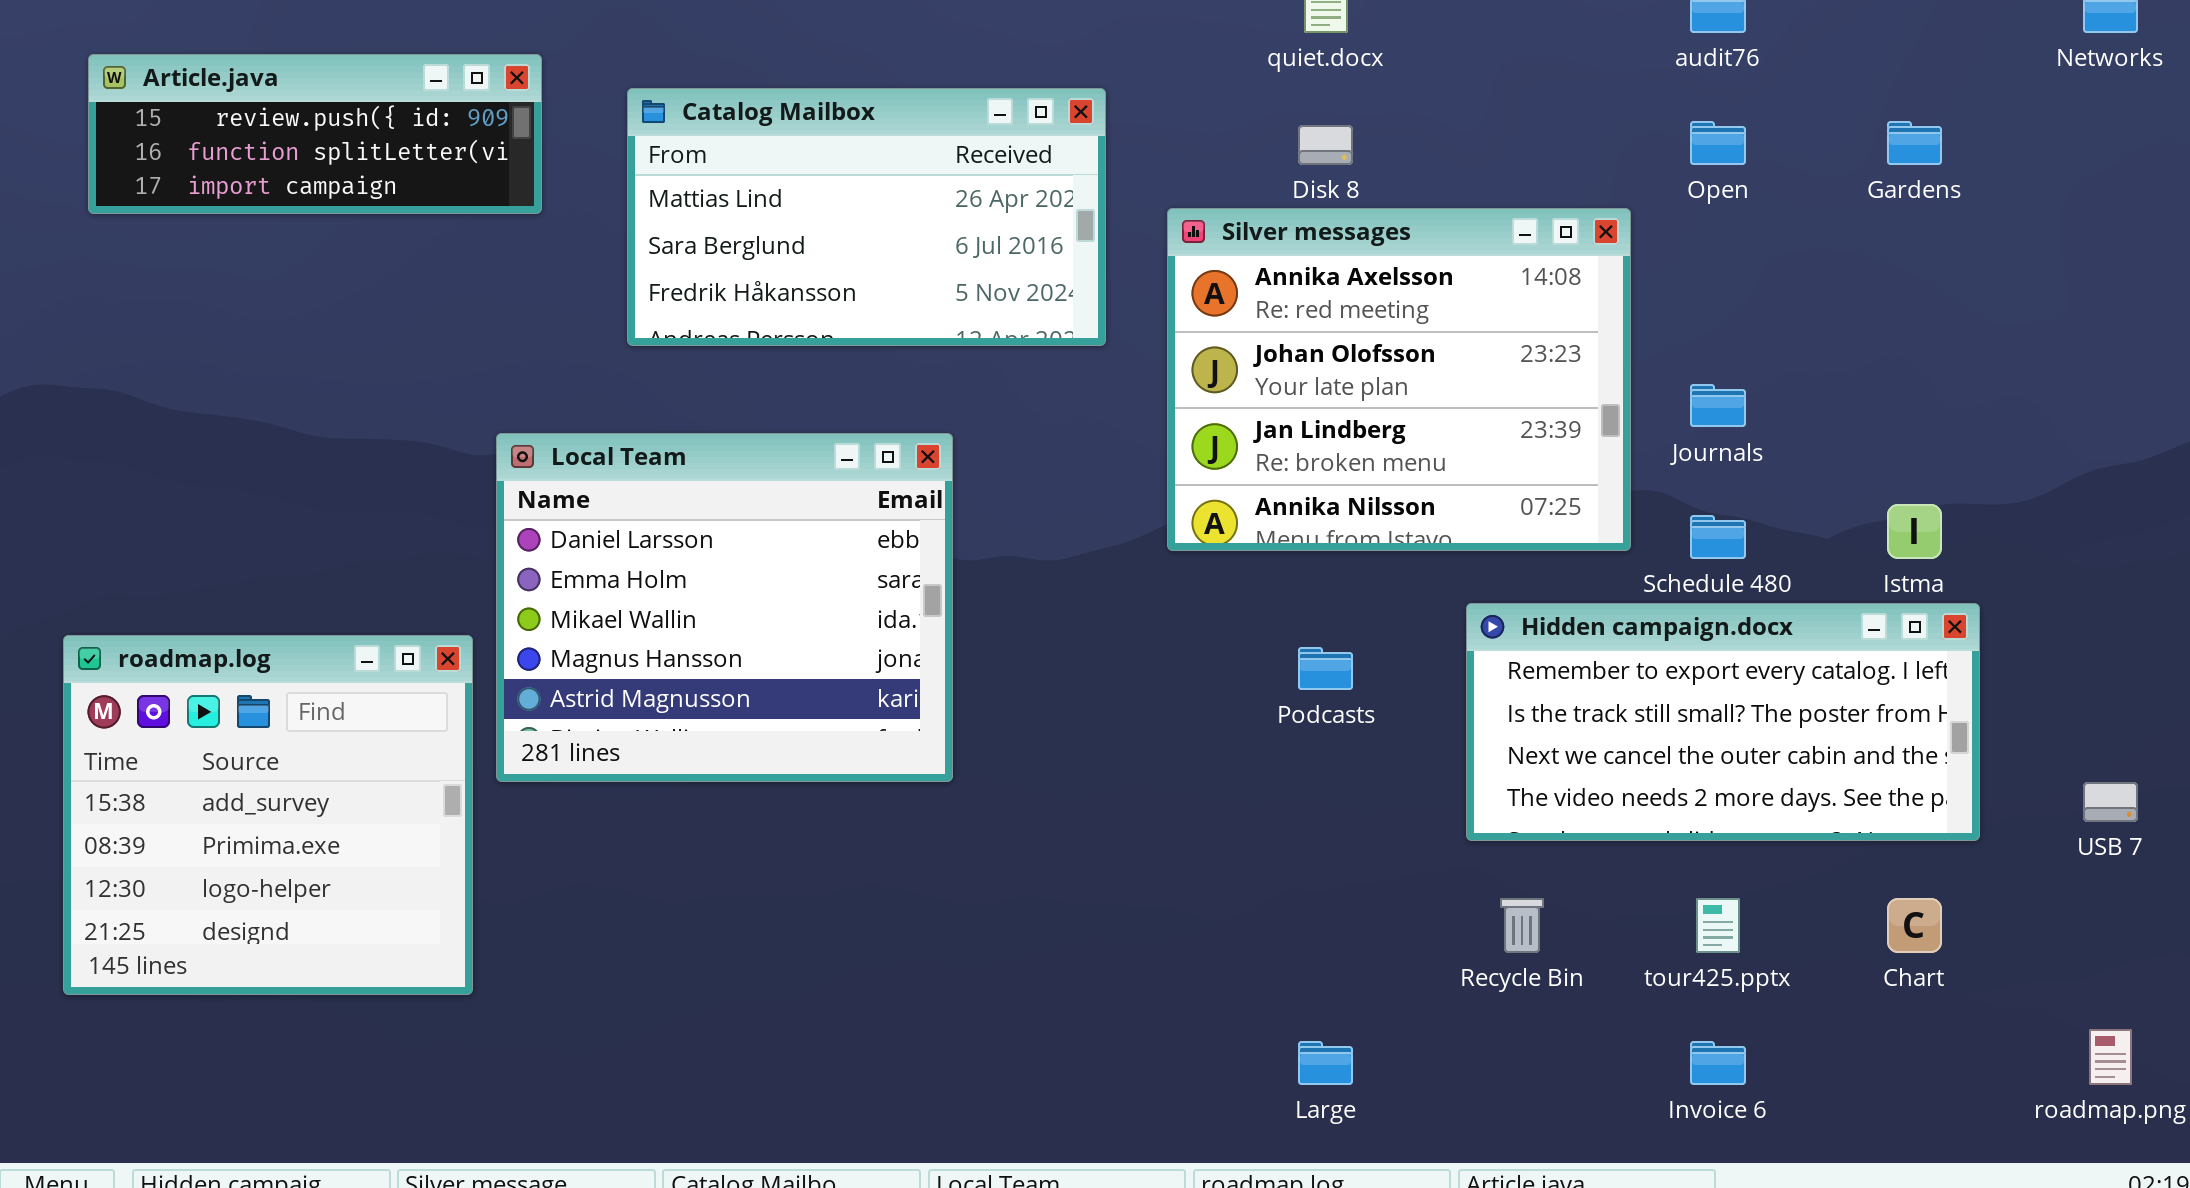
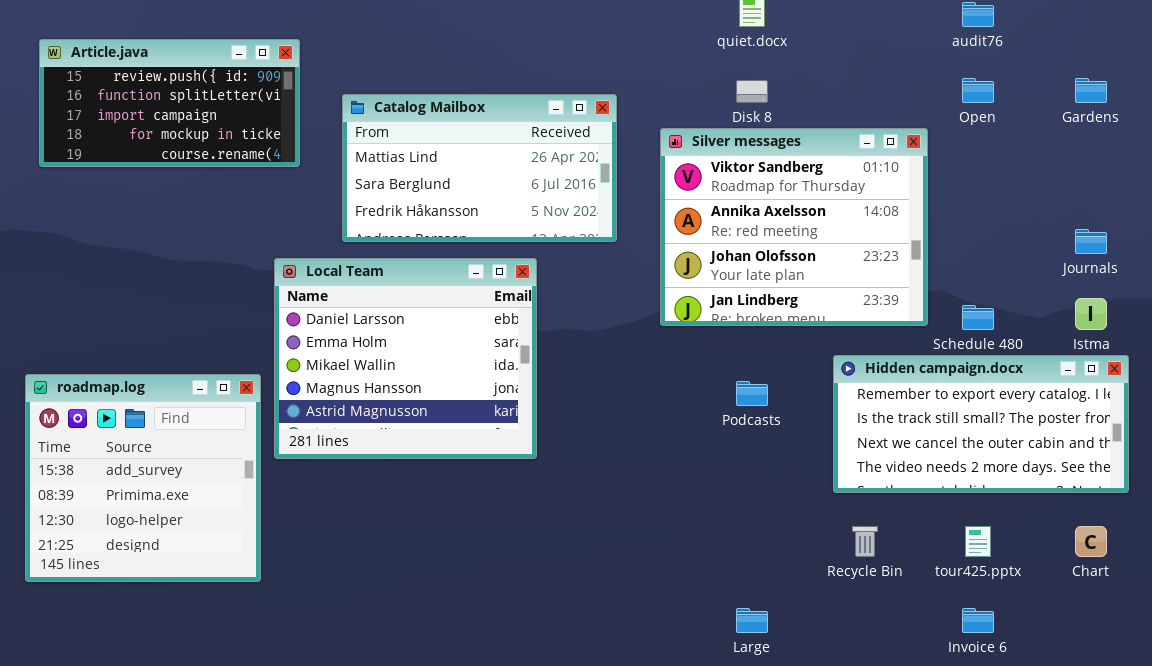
Article.java: [88,54,542,214] -> [39,39,300,167], resized
Catalog Mailbox: [627,88,1106,346] -> [342,94,617,242], moved
Silver messages: [1167,208,1631,551] -> [660,128,928,326], scrolled up 1 row
Journals: [1690,384,1746,427] -> [1075,229,1107,254], moved

